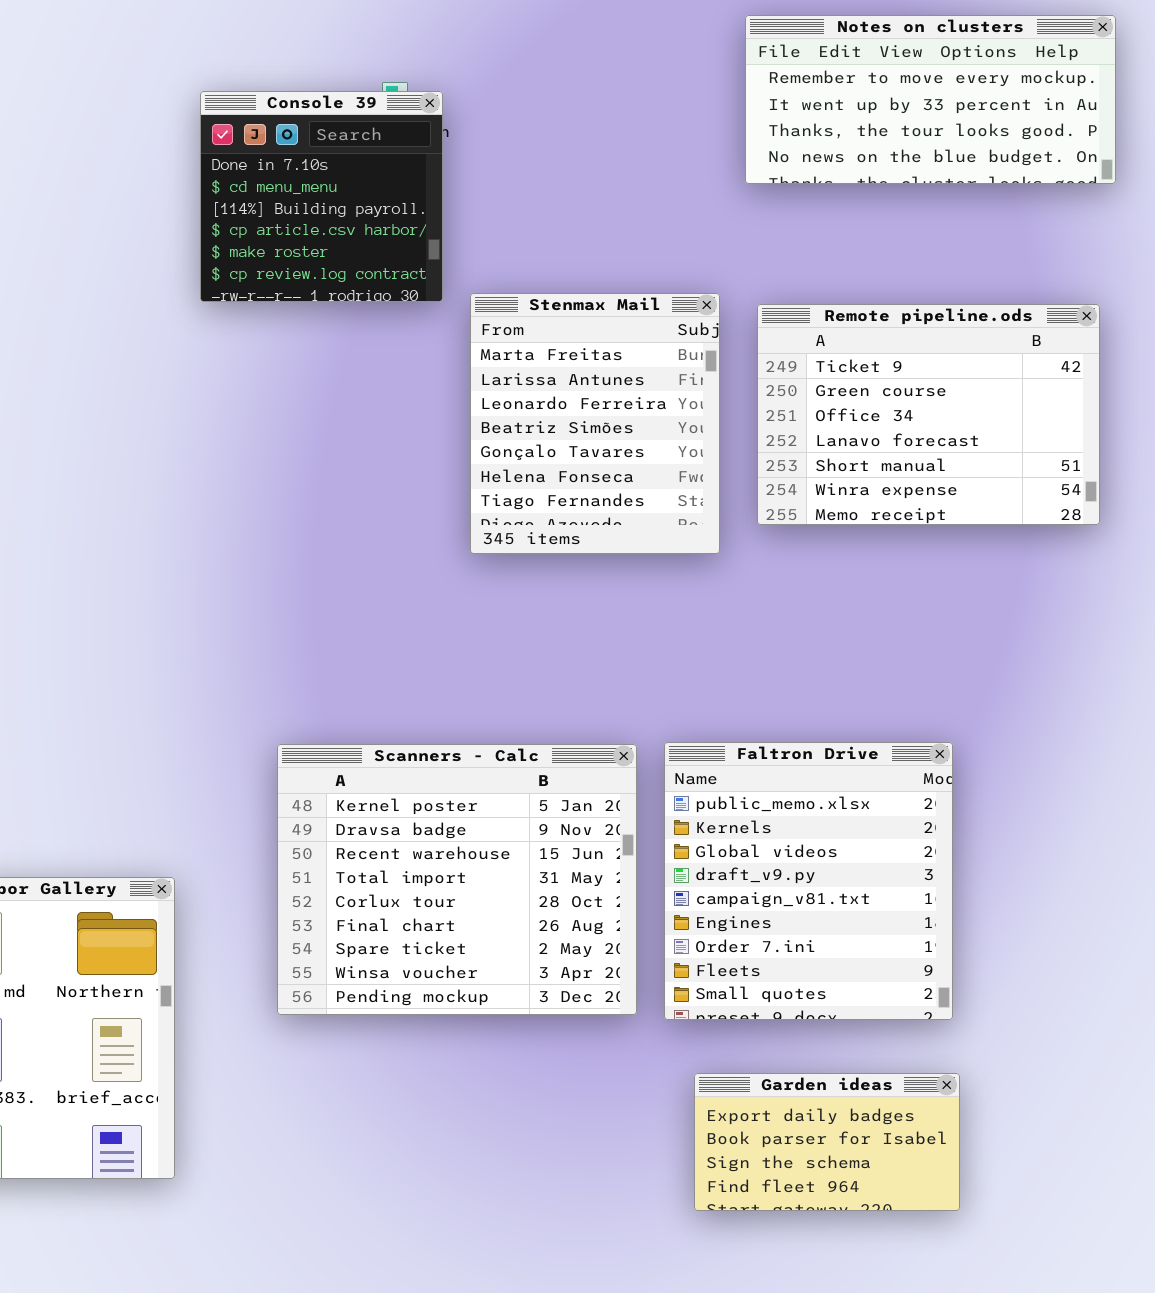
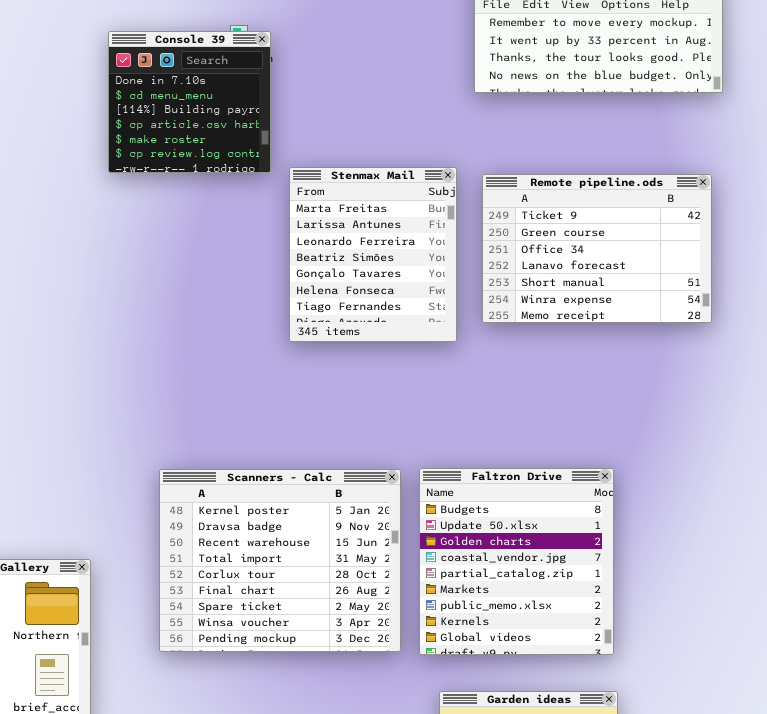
Faltron Drive: [664,742,953,1020] -> [419,468,614,655], scrolled up 6 rows

